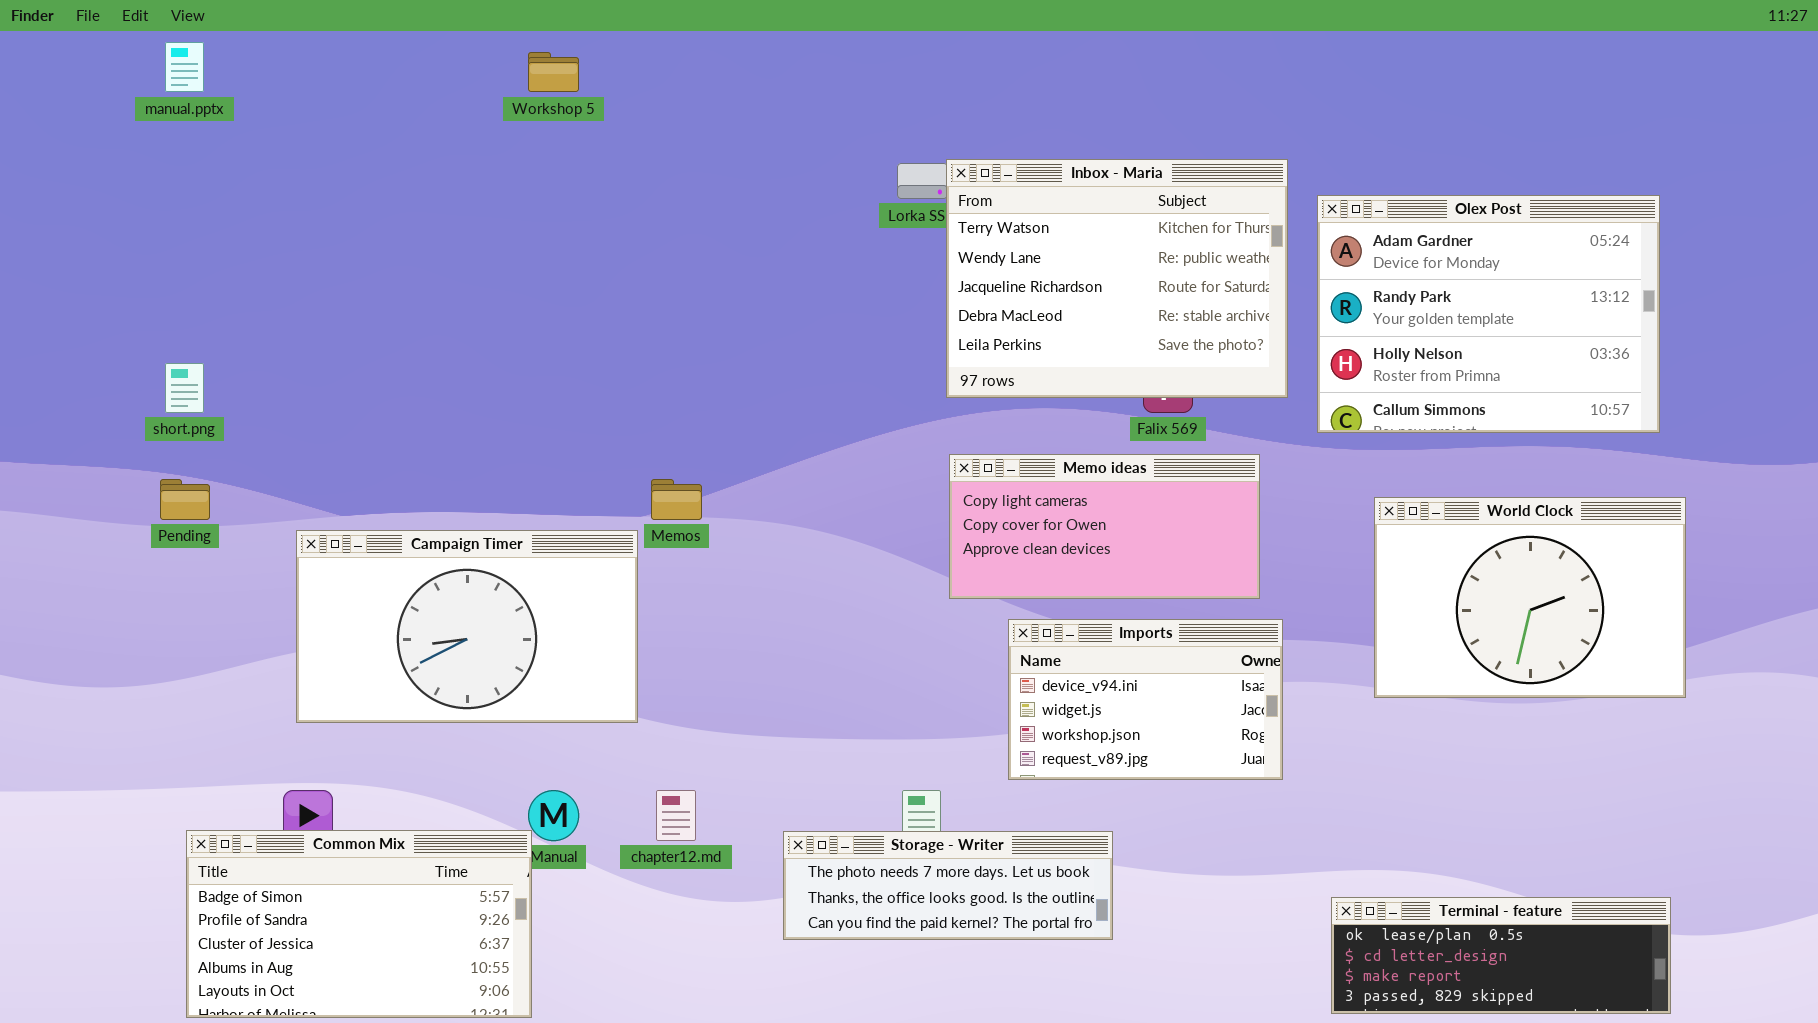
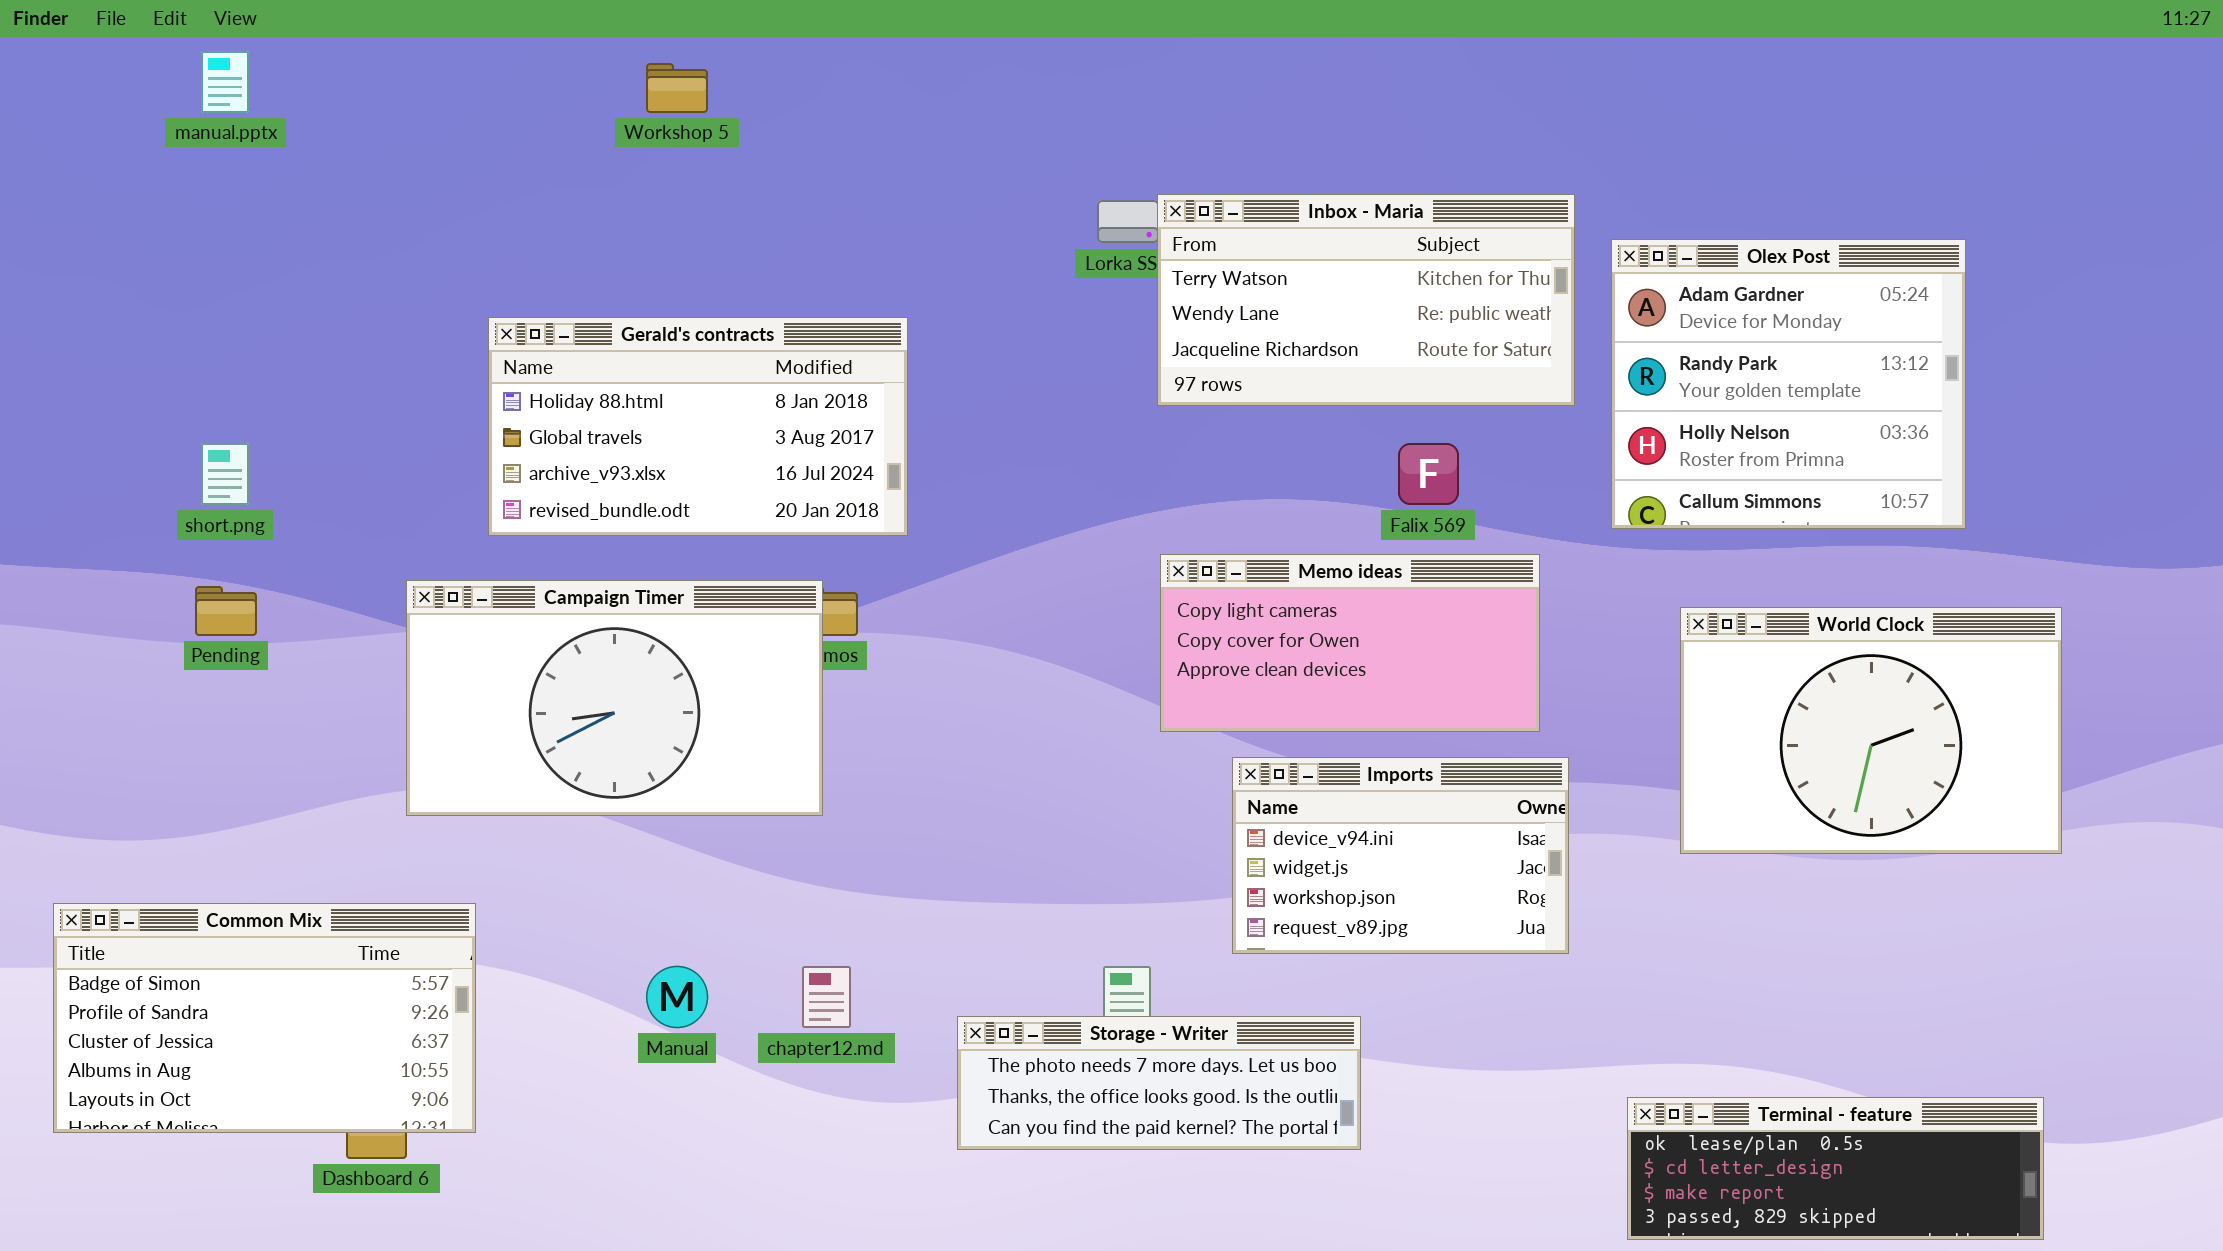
Inbox - Maria: [946,159,1288,398] -> [1157,194,1575,406], resized
Olex Post: [1317,195,1660,433] -> [1611,239,1966,529], resized
Gerald's contracts: none -> [488,317,908,536], opened
Campaign Timer: [296,530,638,723] -> [406,580,823,816], moved
Common Mix: [186,830,532,1018] -> [53,903,476,1133], moved

